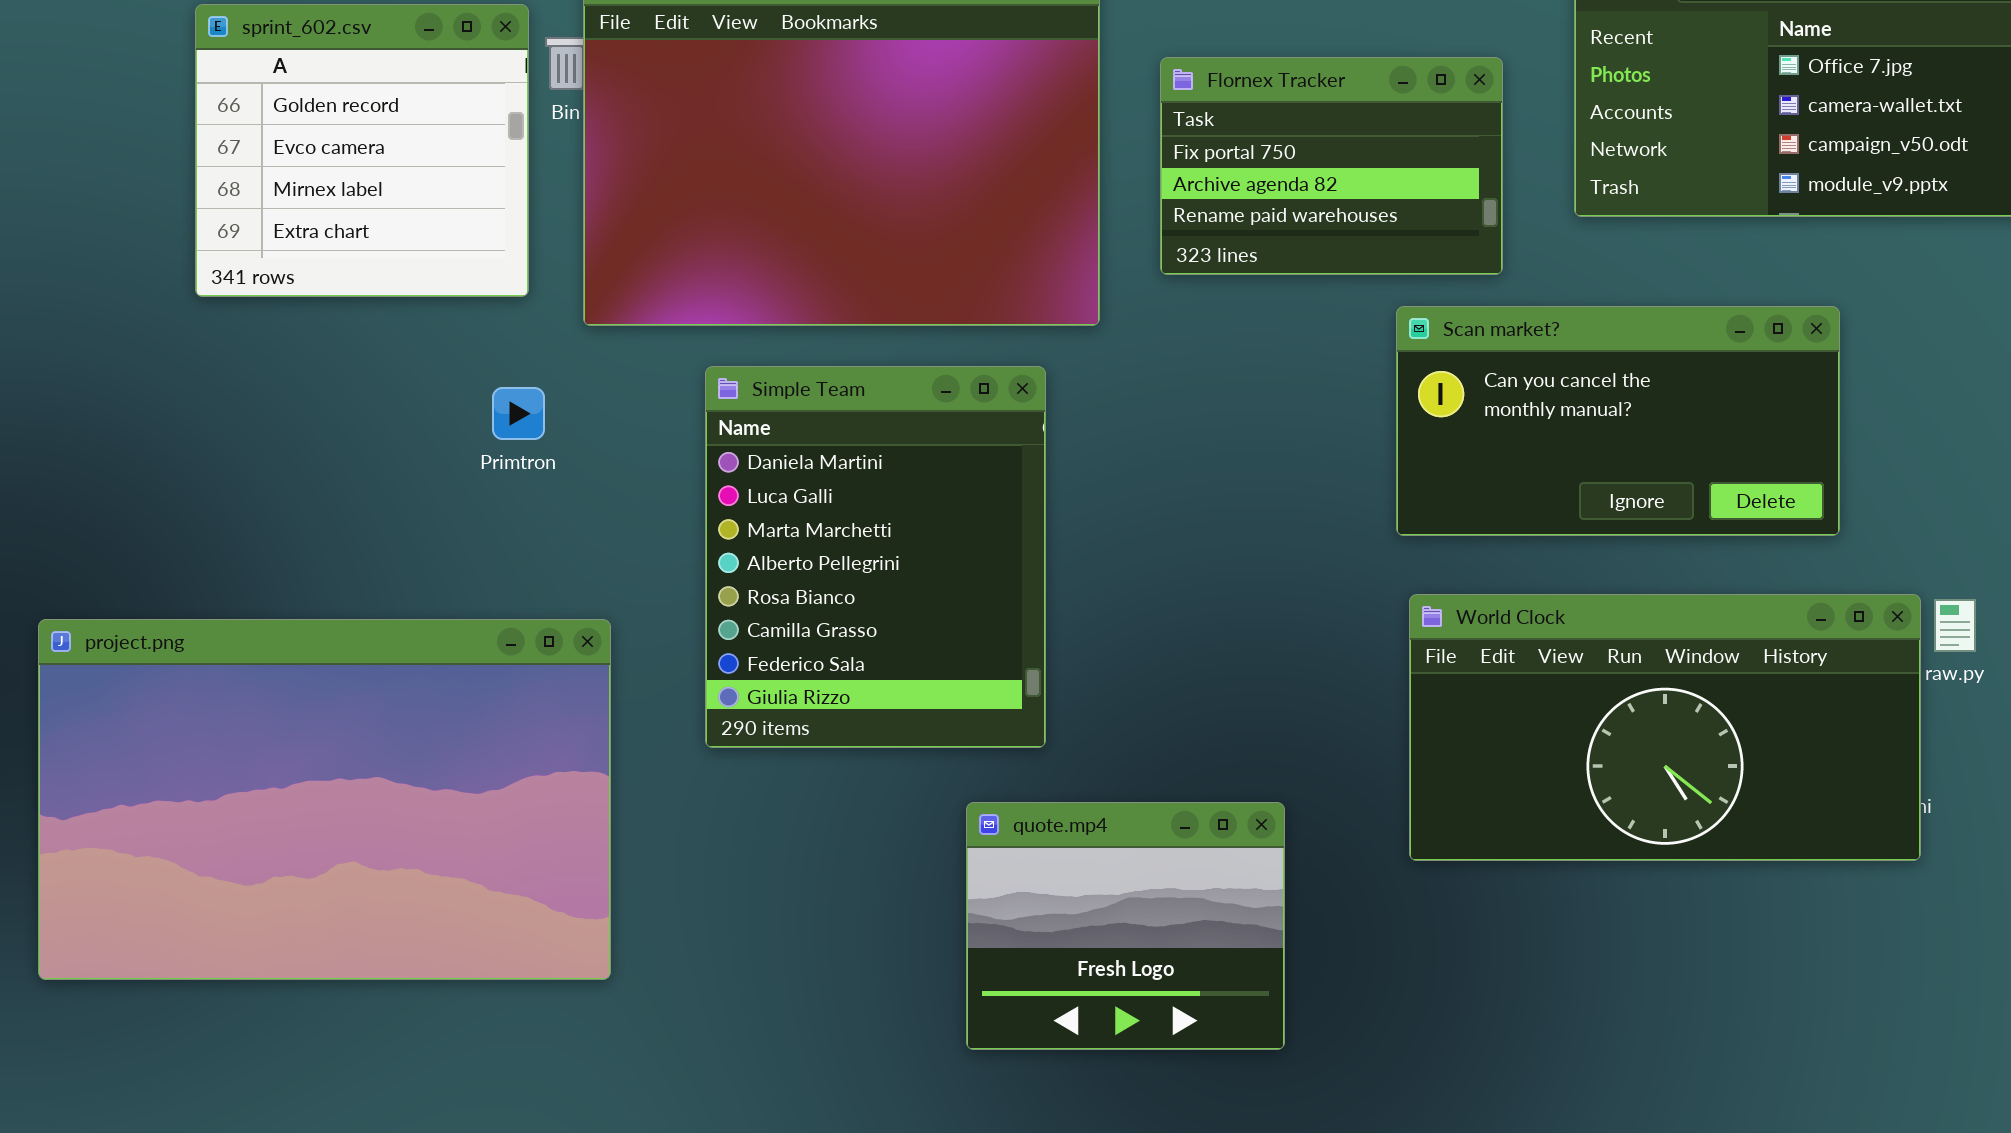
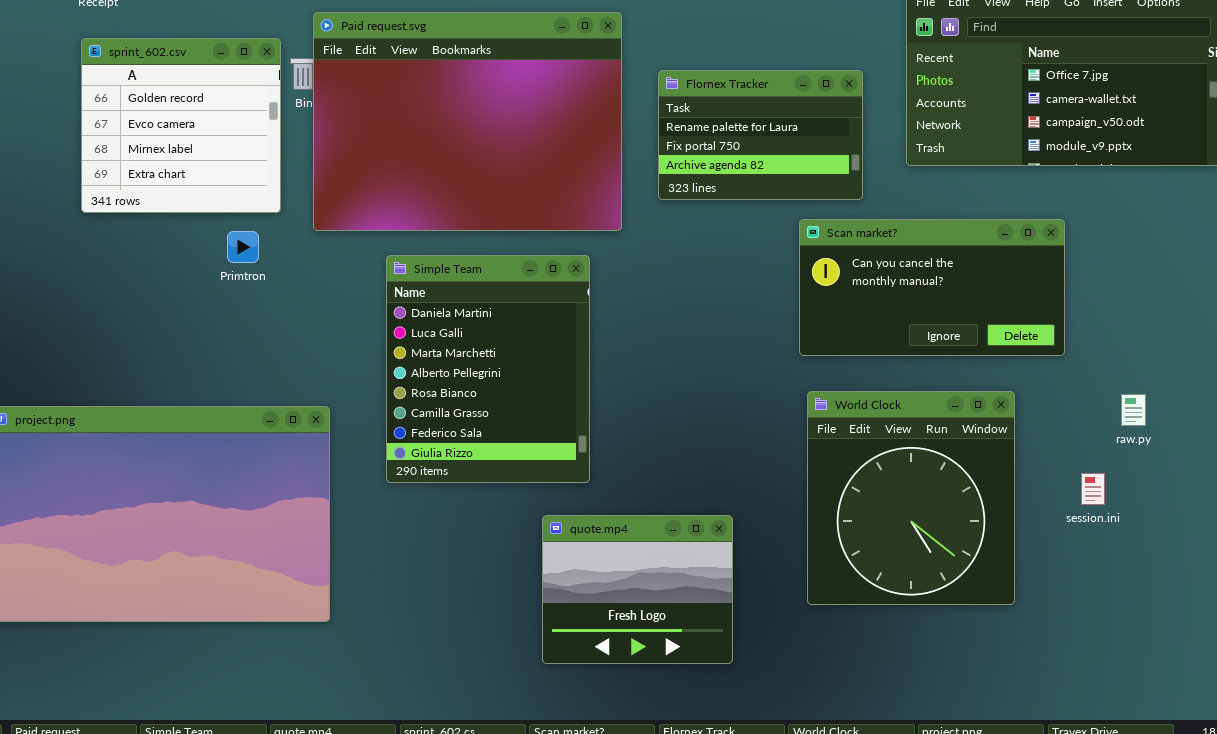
Flornex Tracker: [1160,57,1503,275] -> [658,70,863,200], scrolled up 1 row
Primtron: [492,387,545,440] -> [227,231,259,263], moved
World Clock: [1409,594,1921,861] -> [807,391,1015,605], resized

